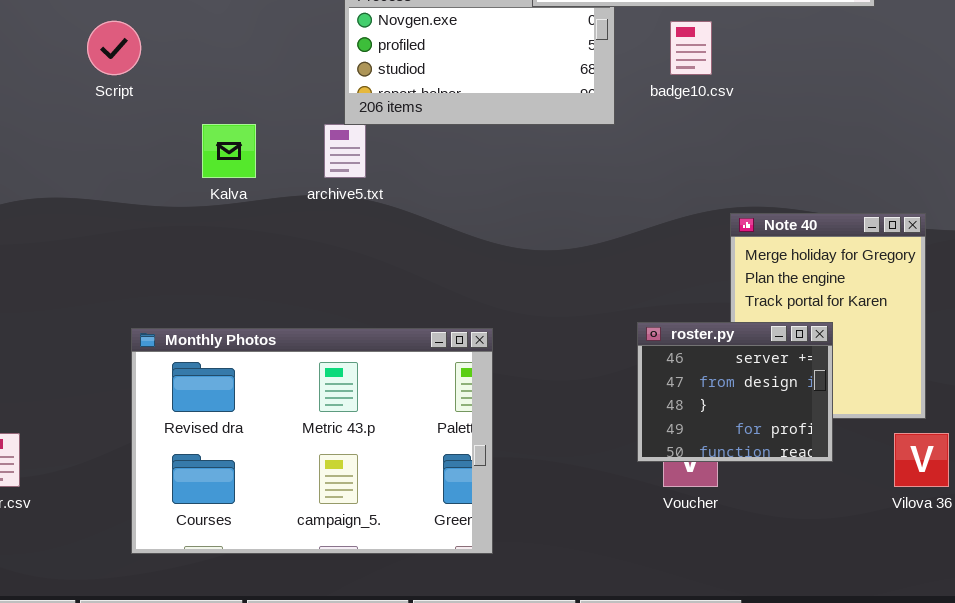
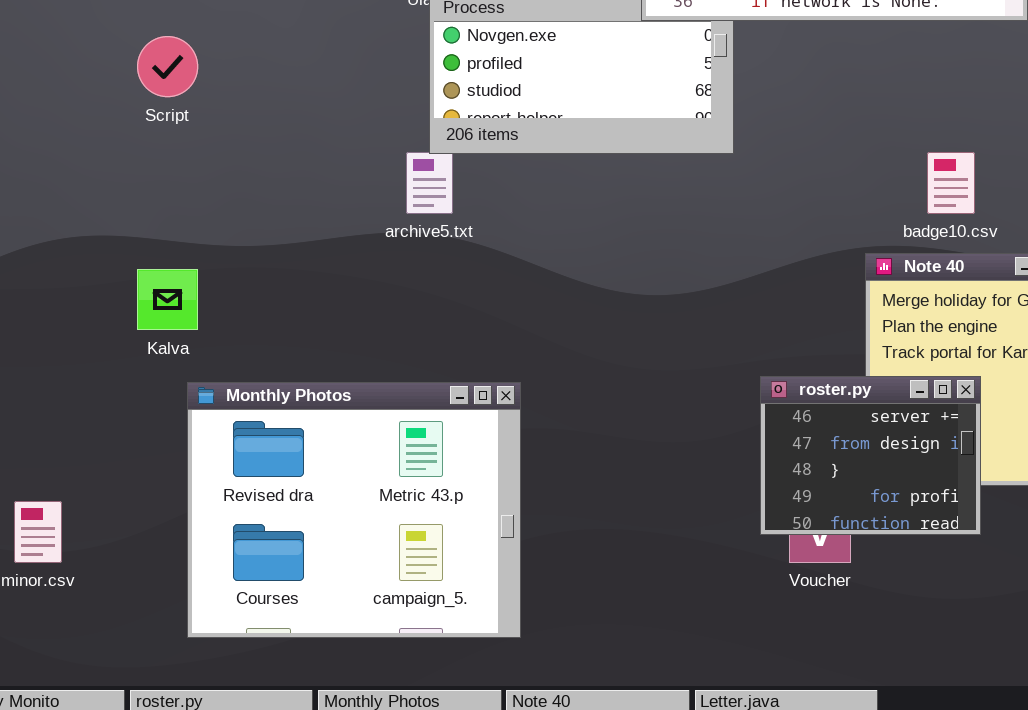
badge10.csv: [670,21,712,75] -> [927,152,975,214], moved
Kalva: [202,124,256,178] -> [137,269,198,330], moved
Monthly Photos: [131,328,493,554] -> [187,382,521,638], resized

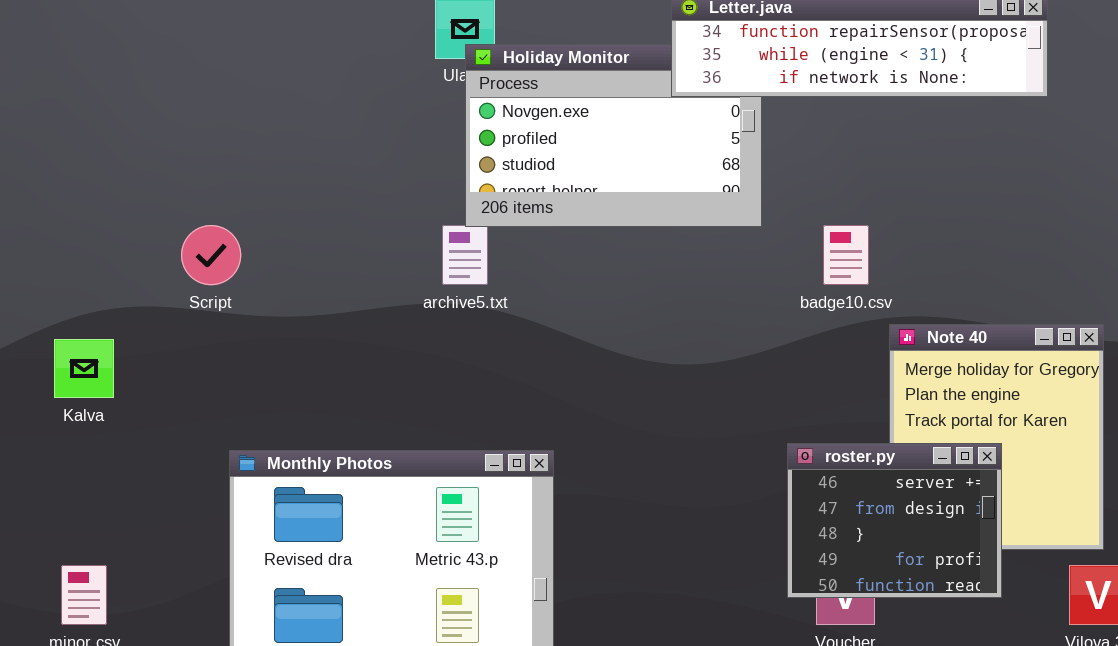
Script: [137,36,198,97] -> [181,225,241,285], moved
badge10.csv: [927,152,975,214] -> [823,225,869,285], moved
Kalva: [137,269,198,330] -> [54,339,114,398], moved

